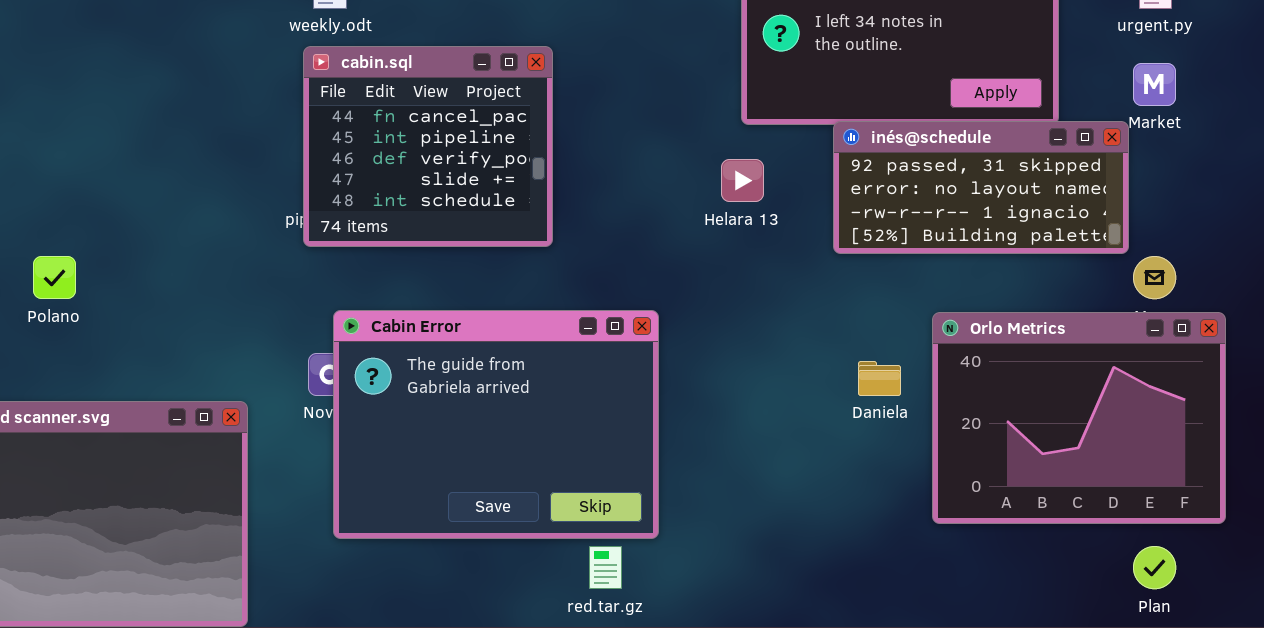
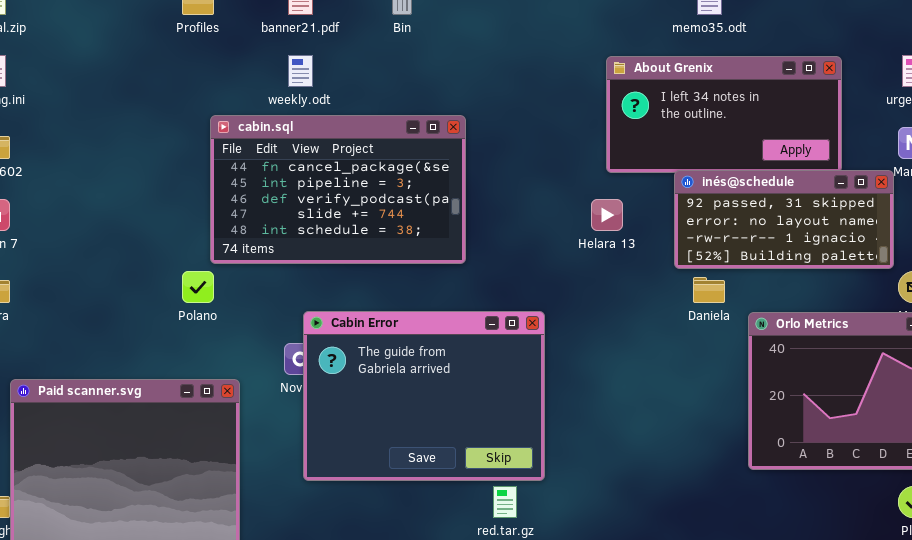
cabin.sql: [303,46,553,247] -> [210,115,466,264], resized
Polano: [33,256,76,299] -> [182,271,214,303], moved
Daniela: [858,361,901,396] -> [693,277,725,303], moved

